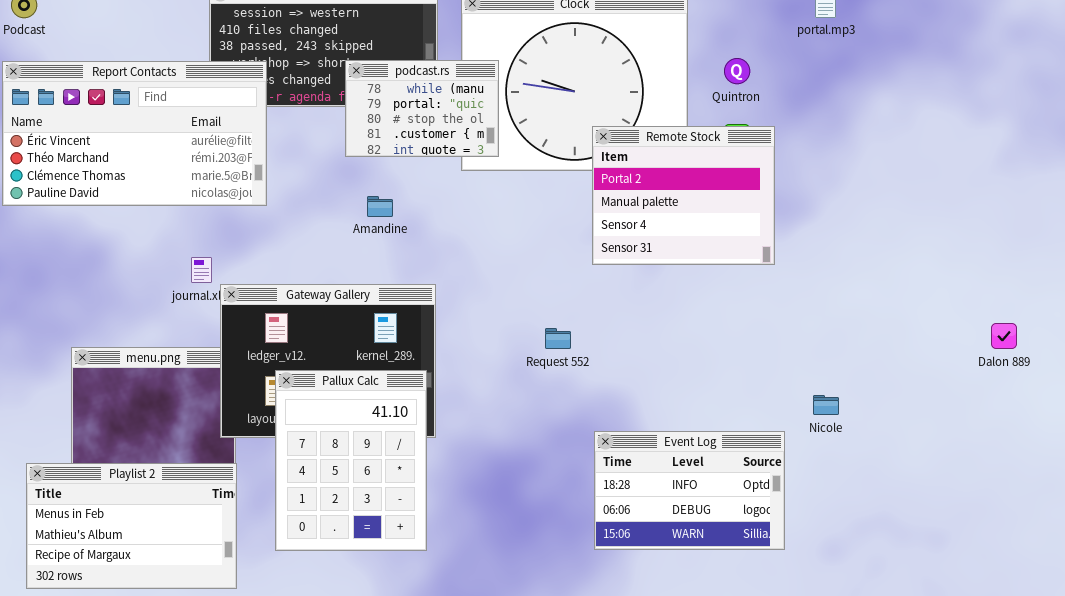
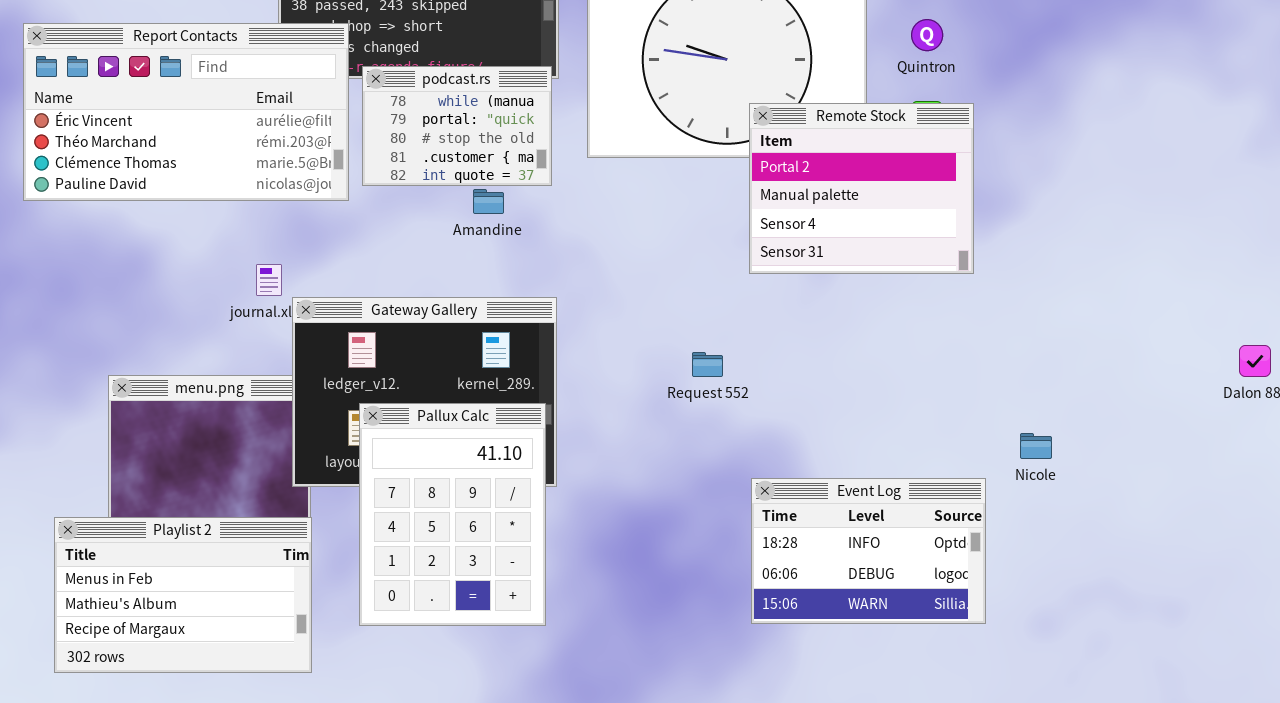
podcast.rs: [345,60,499,157] -> [362,66,552,186], moved

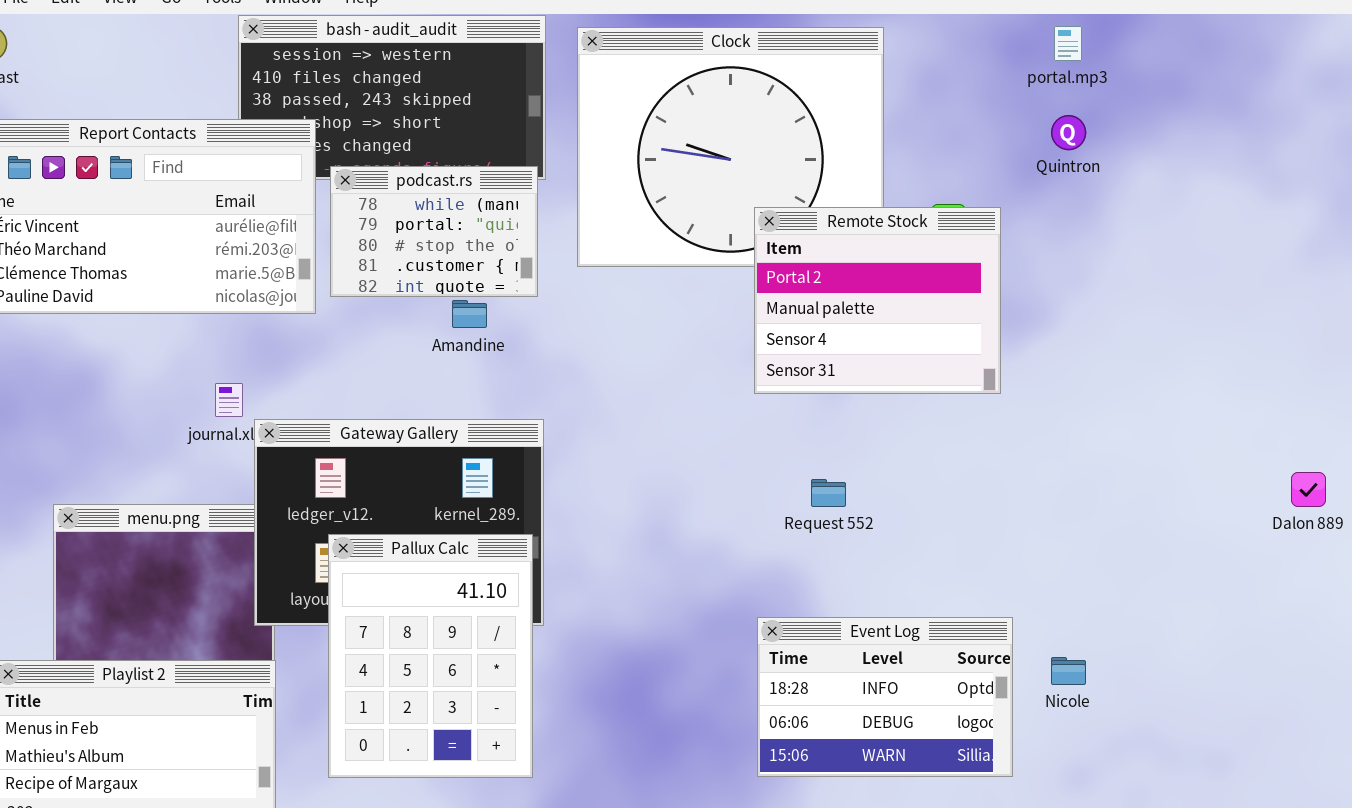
Quintron: [911,19,943,51] -> [1051,115,1086,150], moved
Request 552: [692,352,723,377] -> [811,479,846,507], moved
Nicole: [1020,433,1052,459] -> [1051,657,1086,685], moved

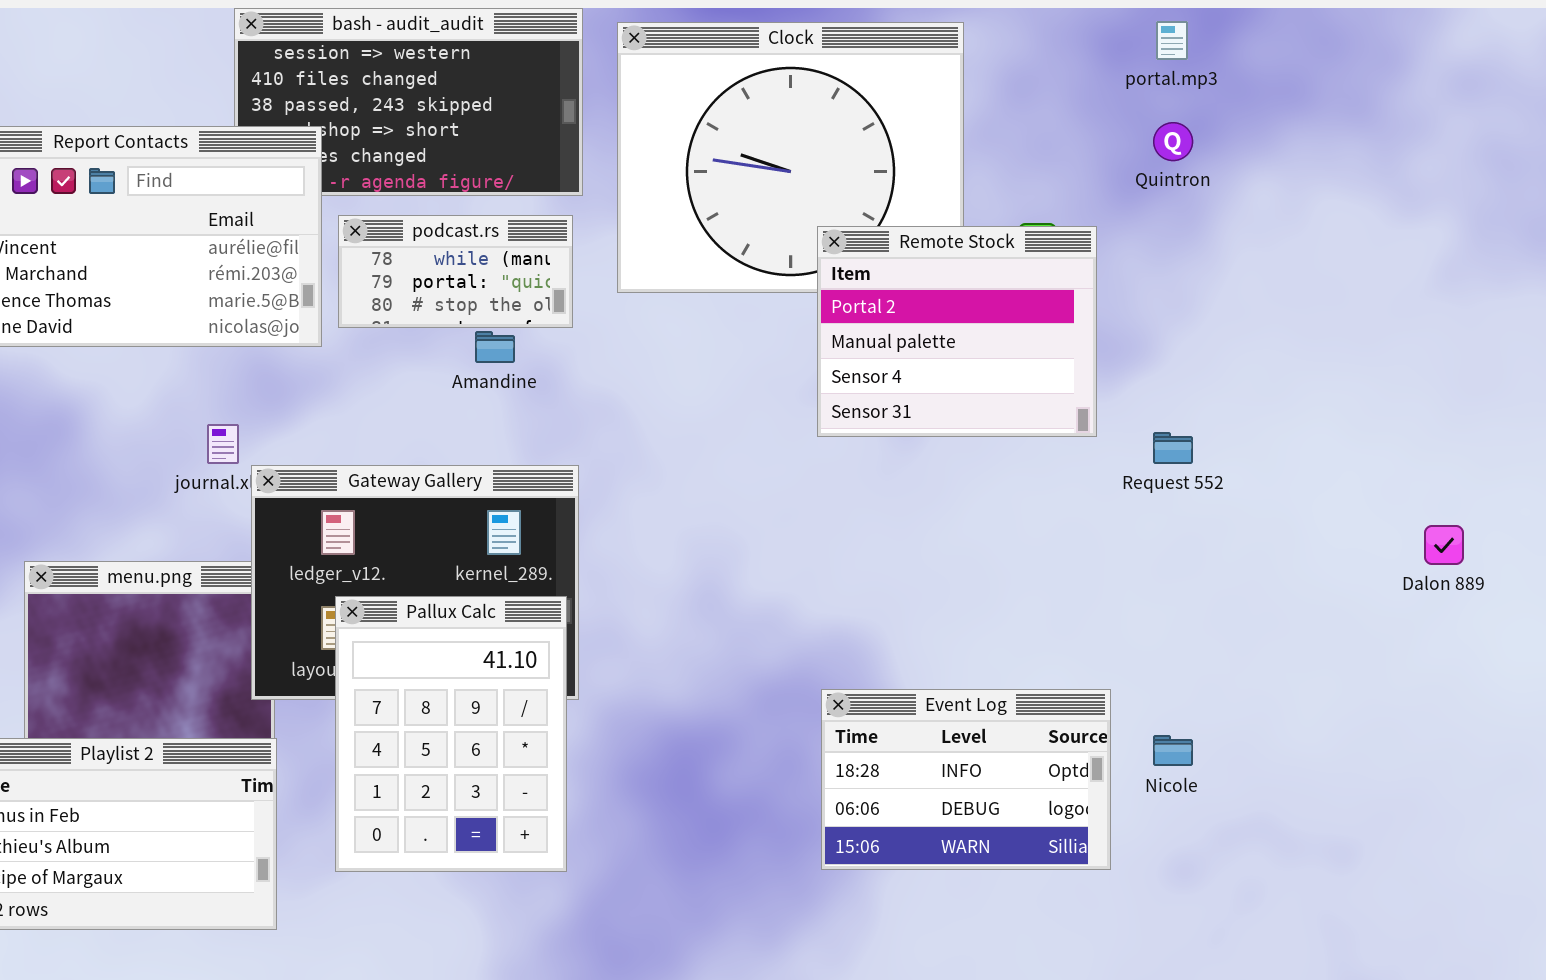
podcast.rs: [330,166,538,297] -> [338,215,573,328], resized
Request 552: [811,479,846,507] -> [1153,432,1193,464], moved

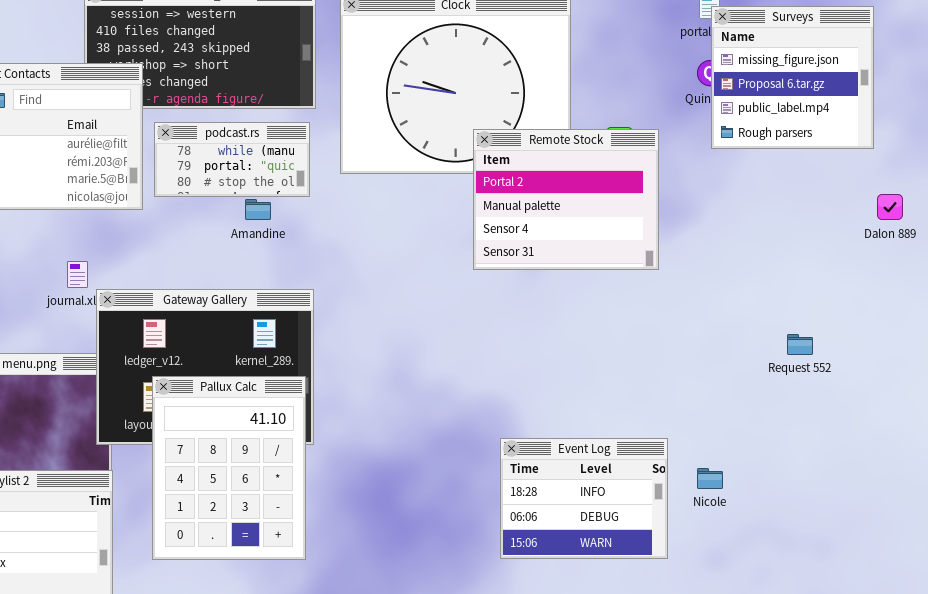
Surveys: none -> [711,6,874,149], opened
Request 552: [1153,432,1193,464] -> [787,334,813,355], moved
Dalon 889: [1424,525,1464,565] -> [877,194,903,220], moved
Event Log: [821,689,1111,870] -> [500,438,668,559], resized

